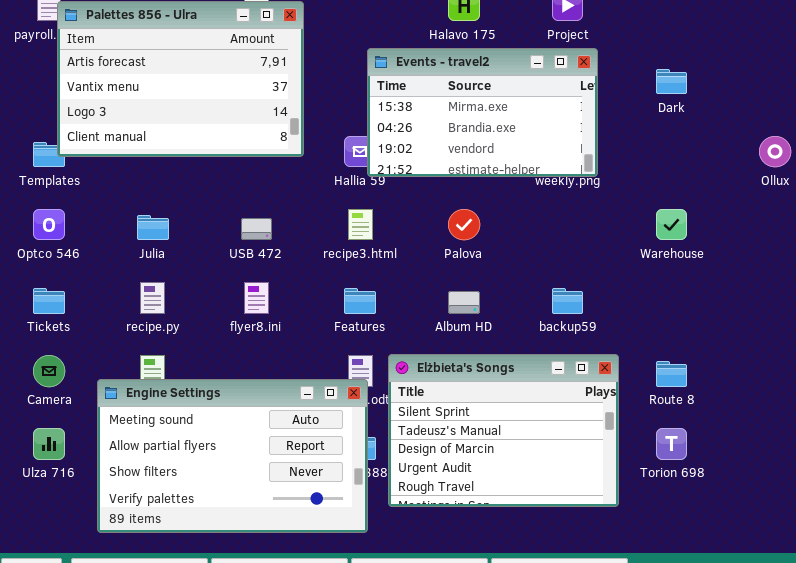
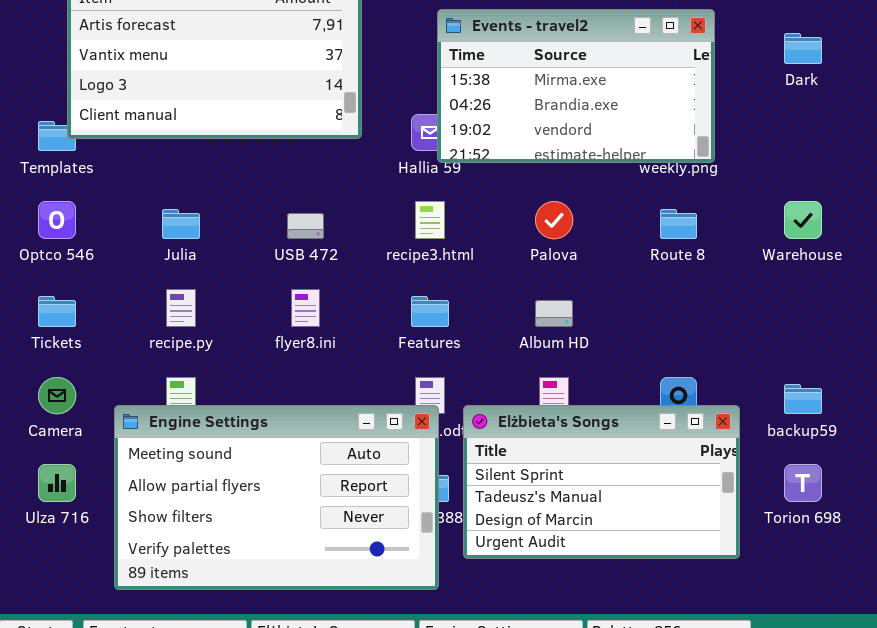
backup59: [552,288,583,314] -> [784,384,822,414], moved
Elżbieta's Songs: [388,354,619,507] -> [463,405,740,559], resized
Route 8: [656,361,687,387] -> [660,209,697,239], moved

